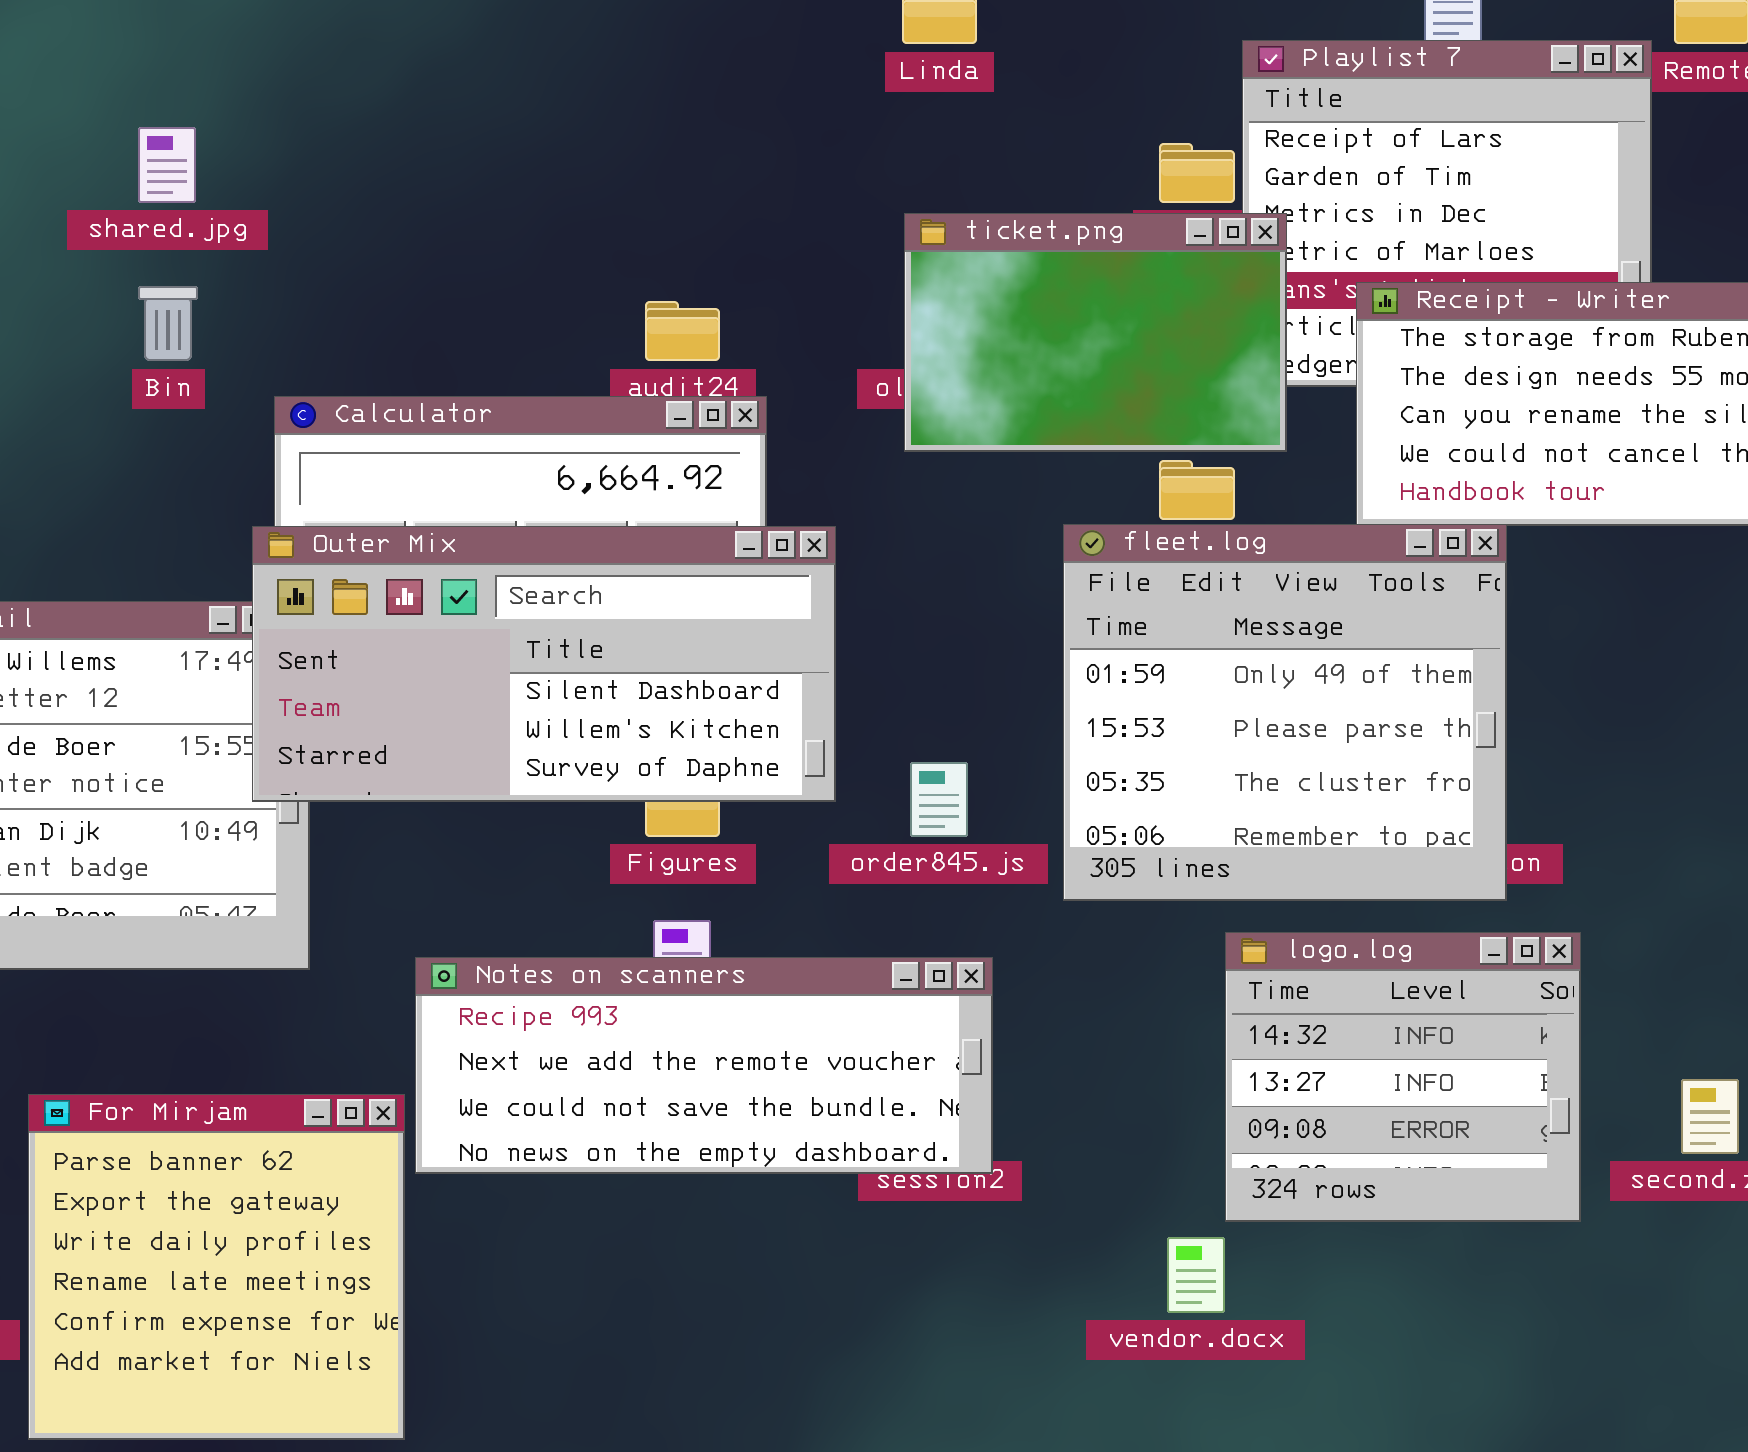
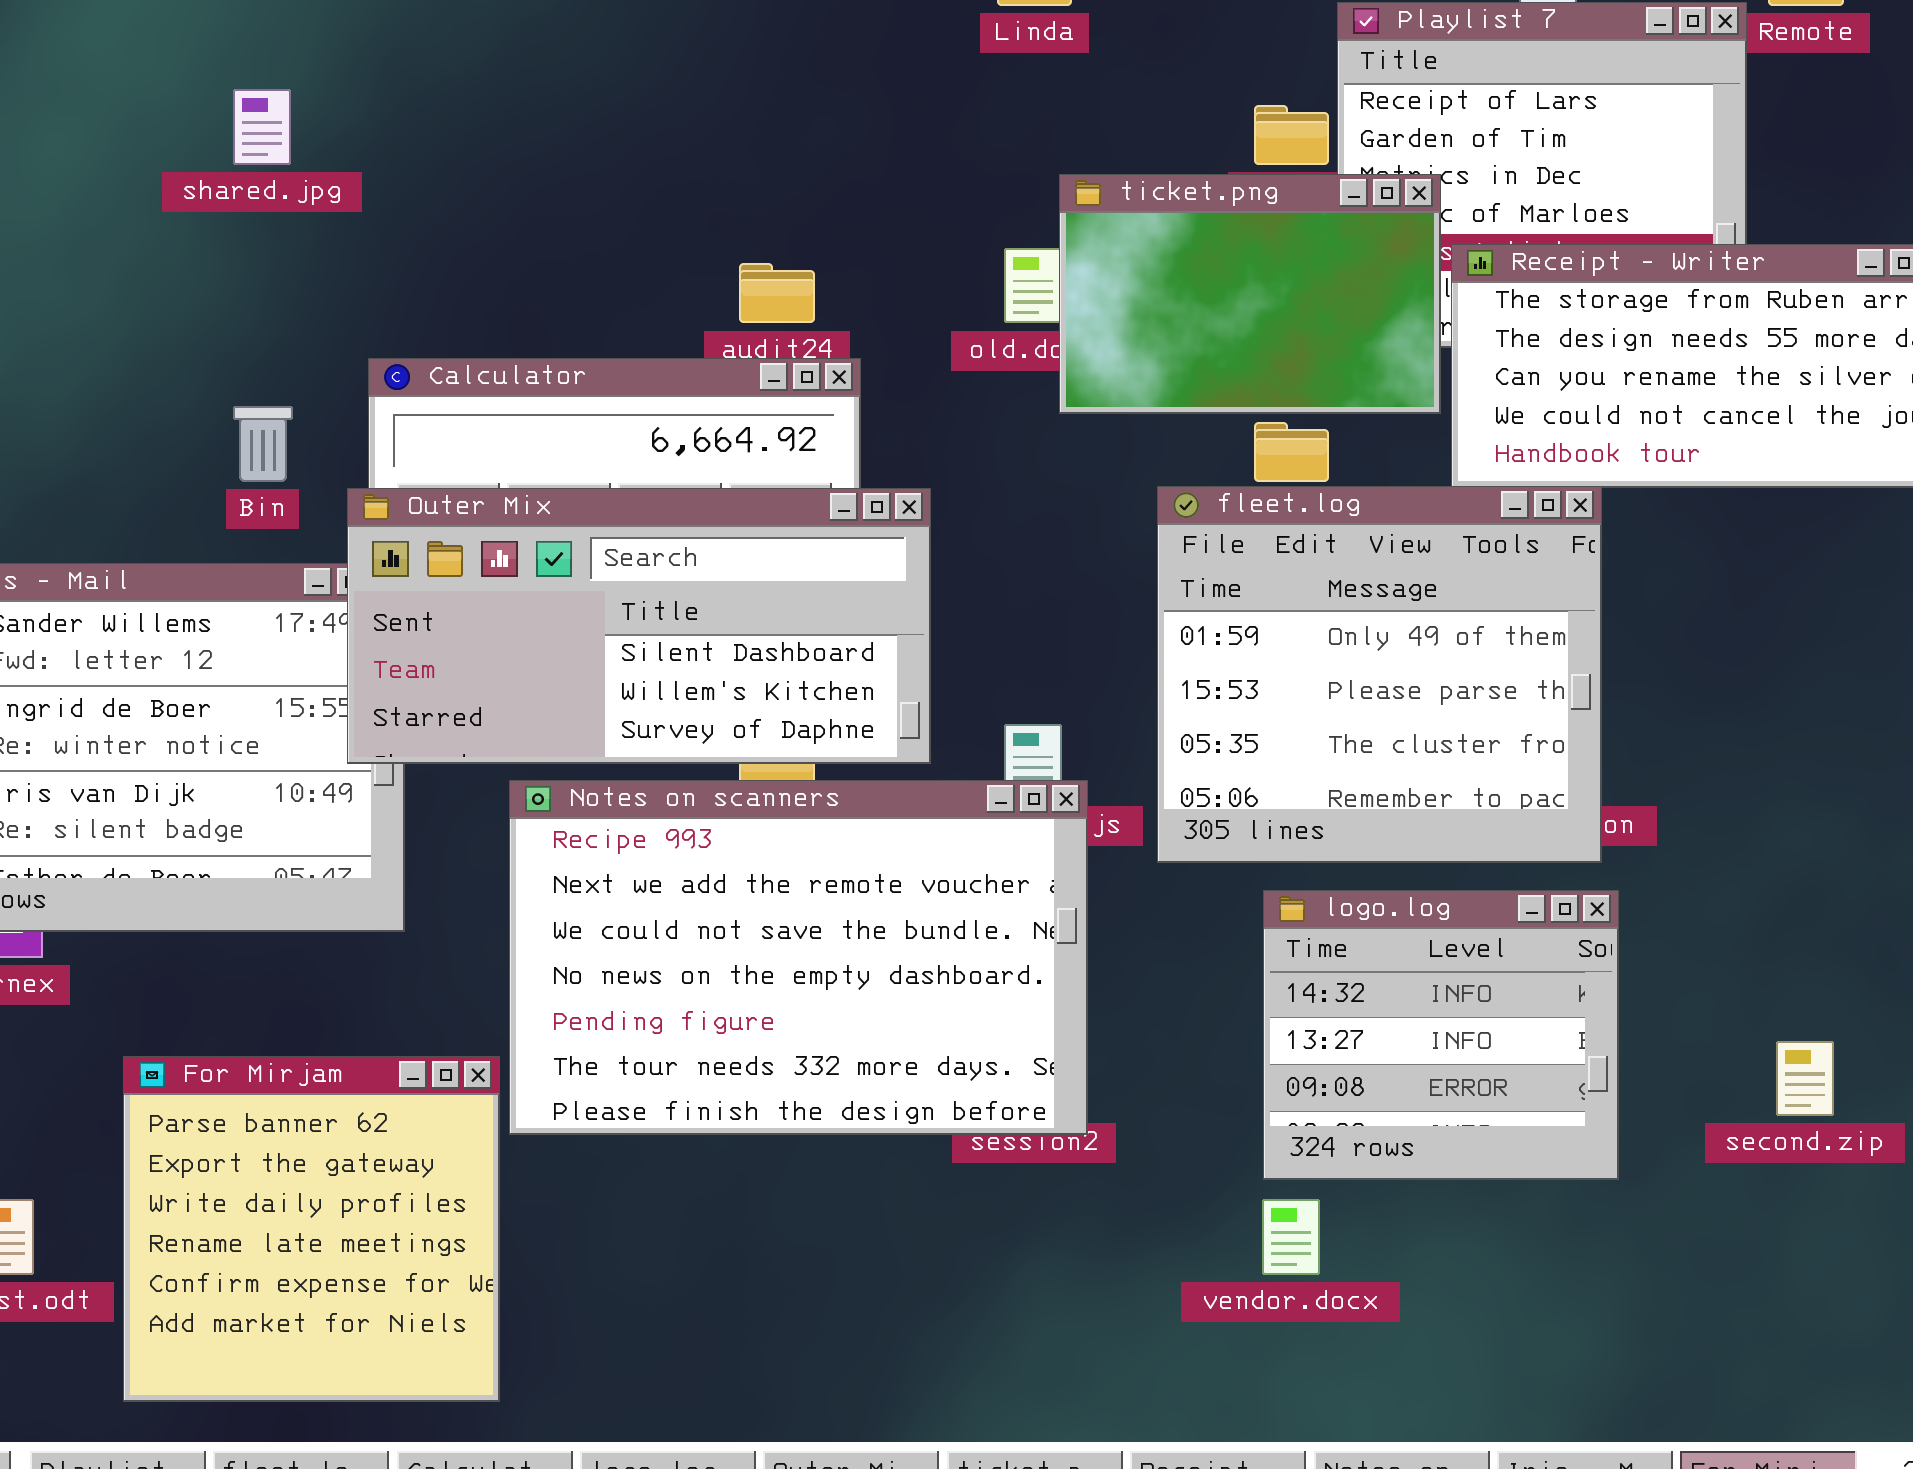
ticket.png: [904,213,1287,452] -> [1059,174,1441,414], moved
Bin: [138,286,198,361] -> [233,406,293,482], moved
logo.log: [1225,932,1581,1222] -> [1263,890,1619,1180], moved
Notes on scanners: [415,957,993,1174] -> [509,780,1088,1135], resized

